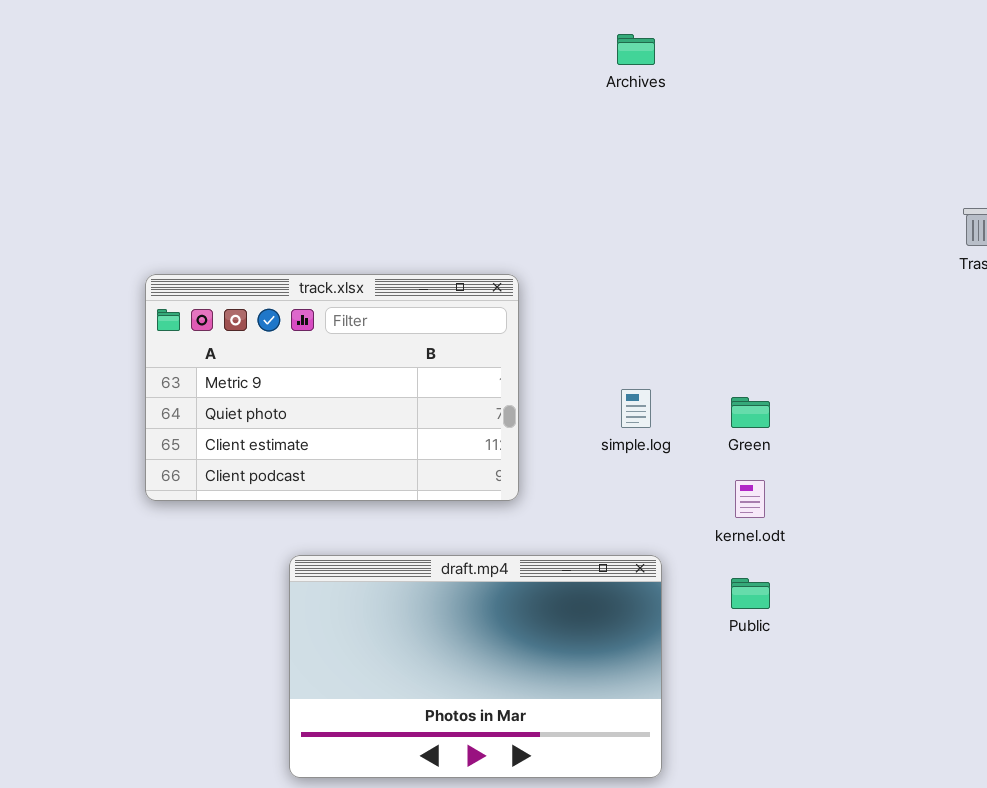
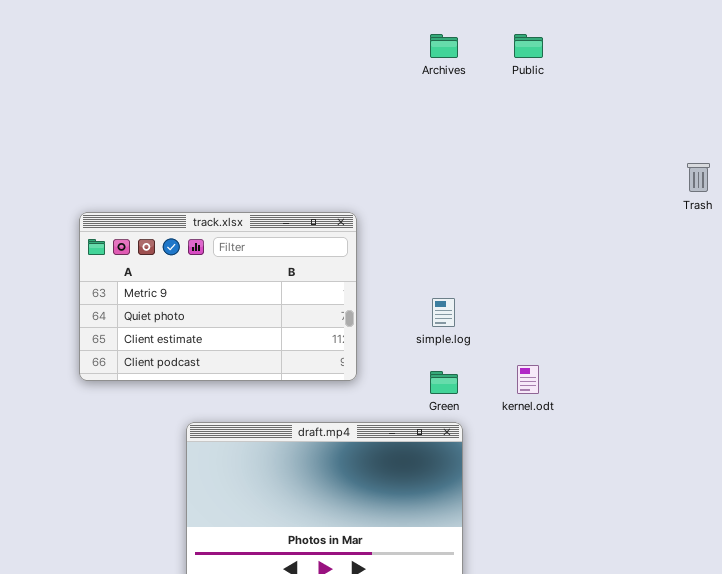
Green: [731,397,770,428] -> [430,371,458,394], moved
Public: [731,578,770,609] -> [514,34,543,58], moved

